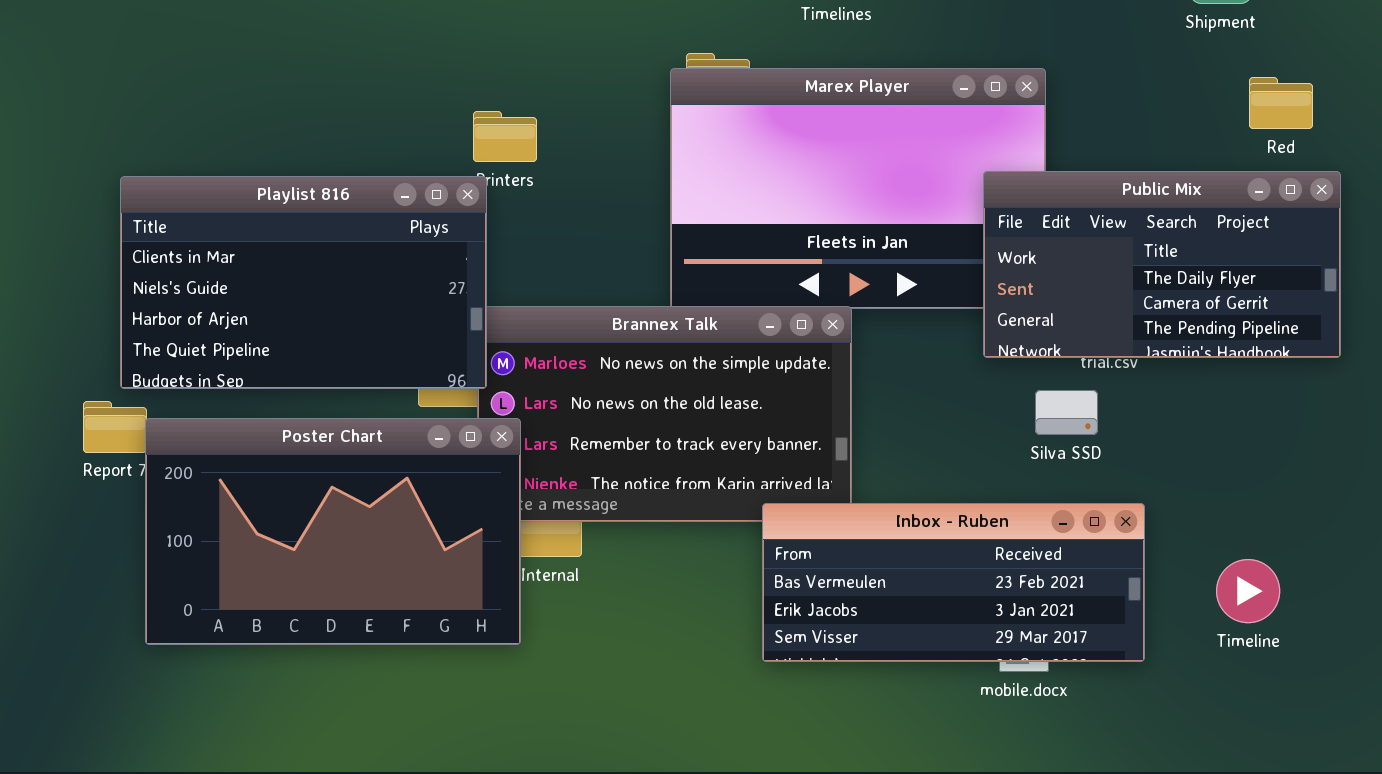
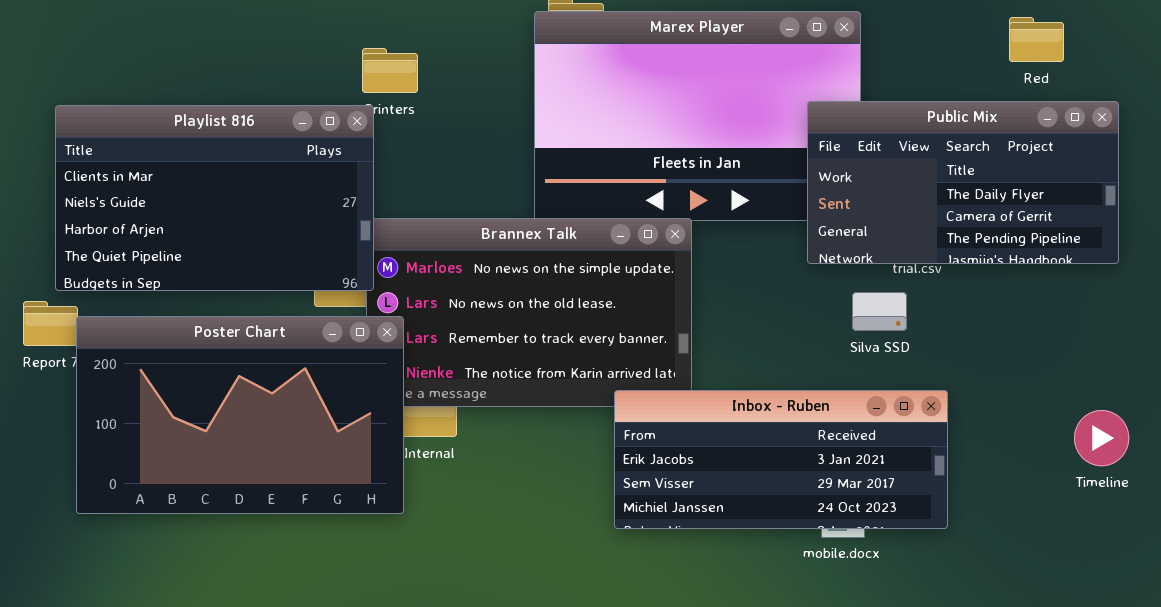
Red: [1249,77,1313,129] -> [1009,17,1064,62], moved
Inbox - Ruben: [762,503,1145,662] -> [614,390,948,529], scrolled down 1 row
Timeline: [1216,559,1280,623] -> [1074,410,1129,466], moved

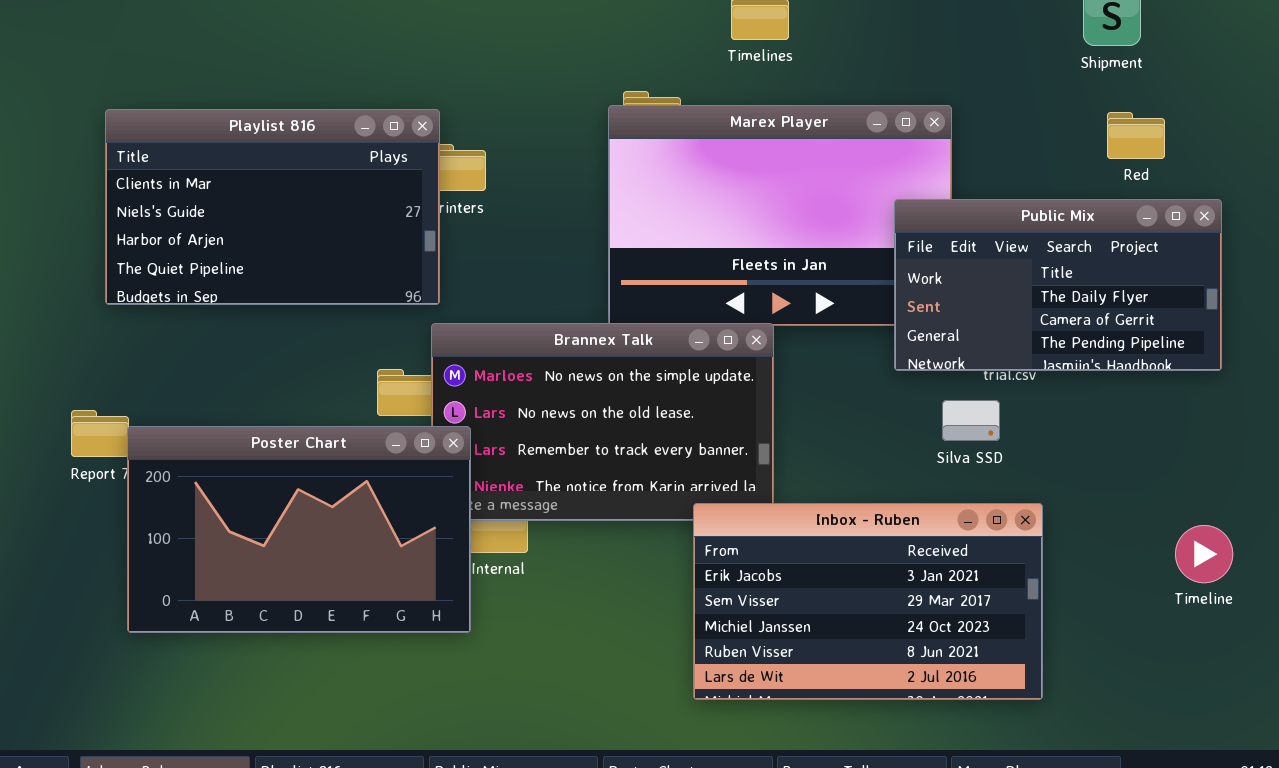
Playlist 816: [55,105,374,291] -> [105,109,440,305], moved
Inbox - Ruben: [614,390,948,529] -> [693,503,1043,700], resized

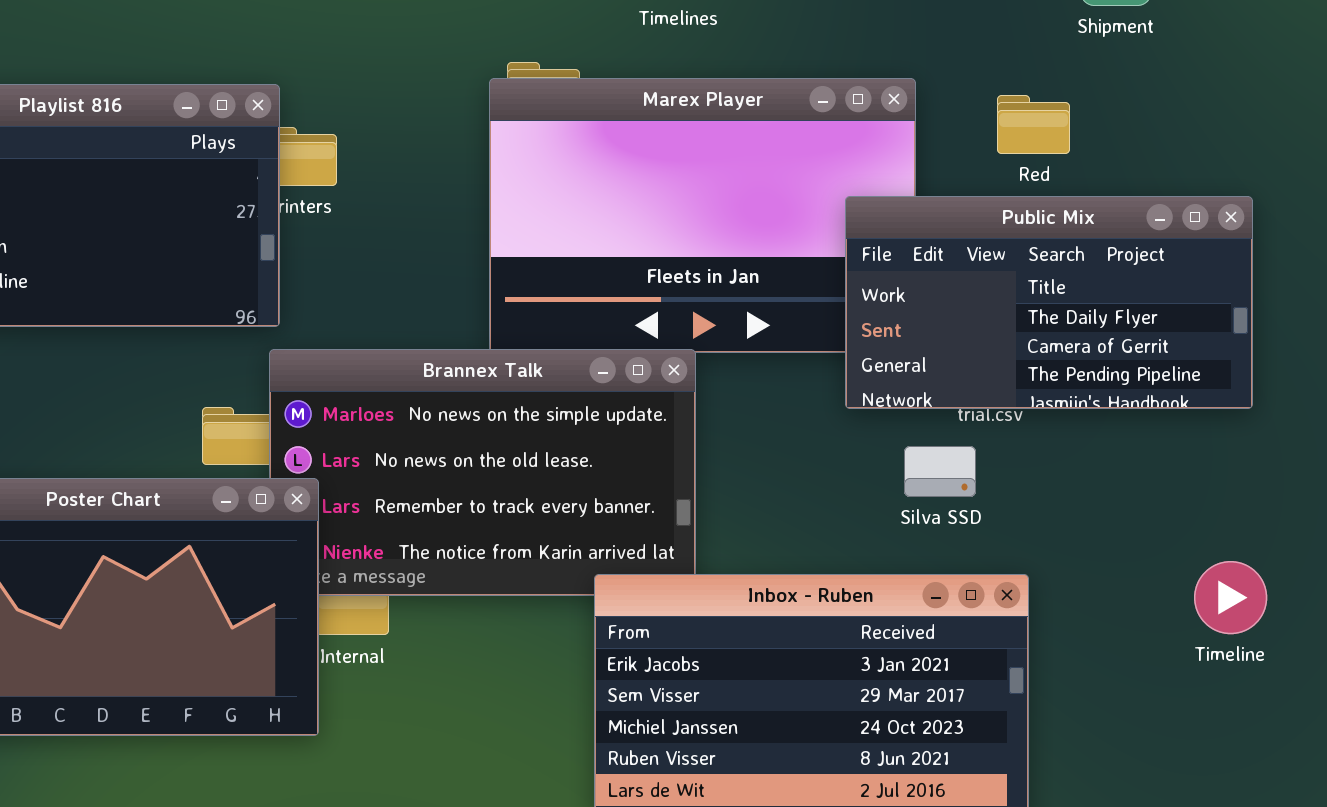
Red: [1107,112,1165,159] -> [997,95,1070,154], moved
Timeline: [1175,525,1233,583] -> [1194,561,1267,634], moved

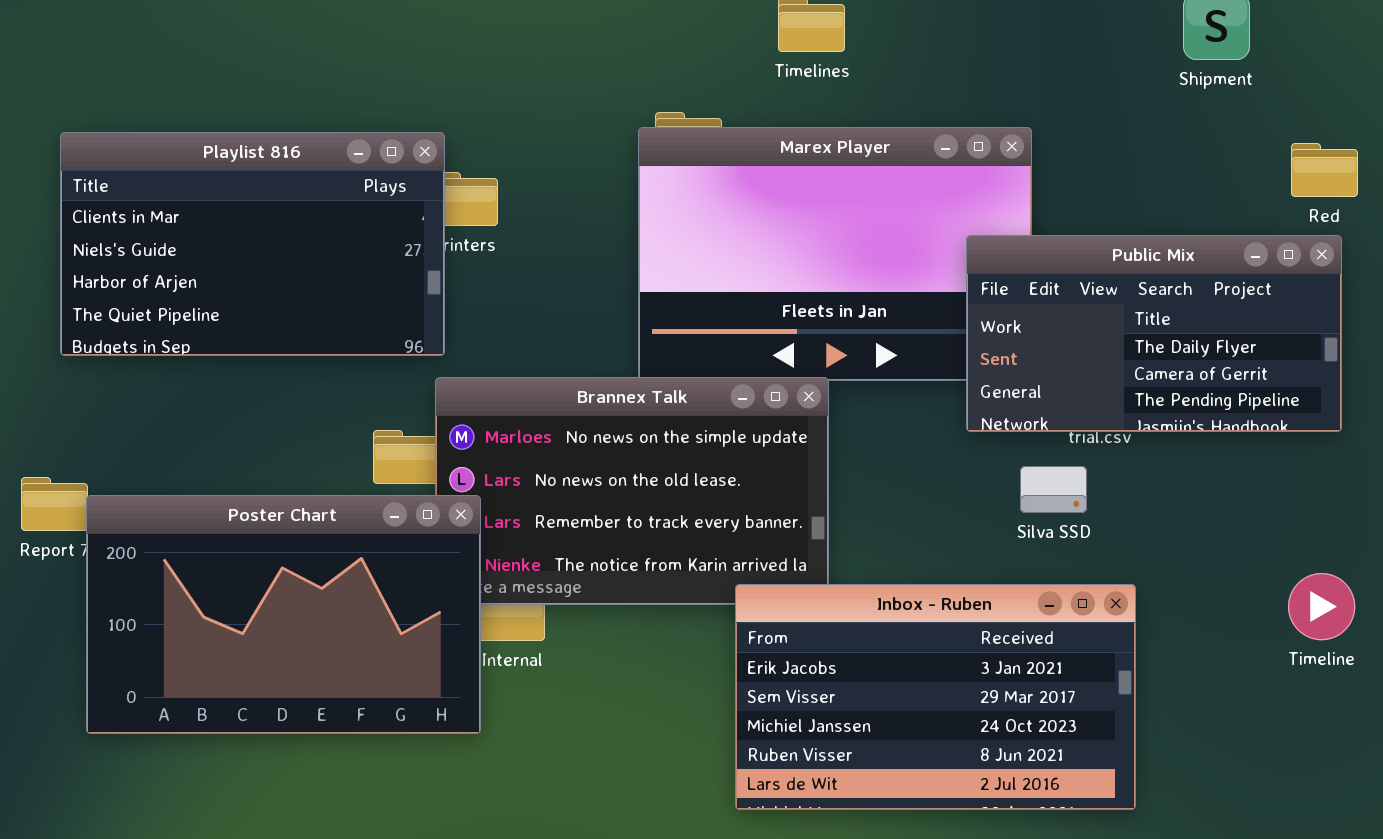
Red: [997,95,1070,154] -> [1291,143,1358,197], moved

